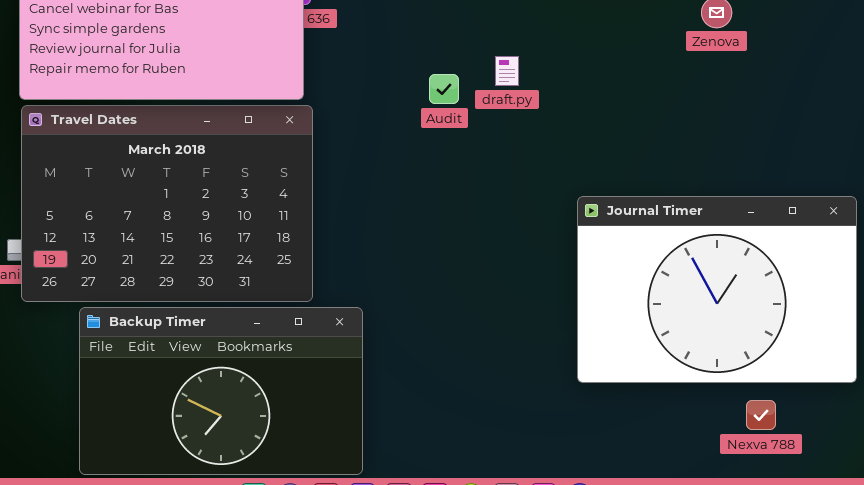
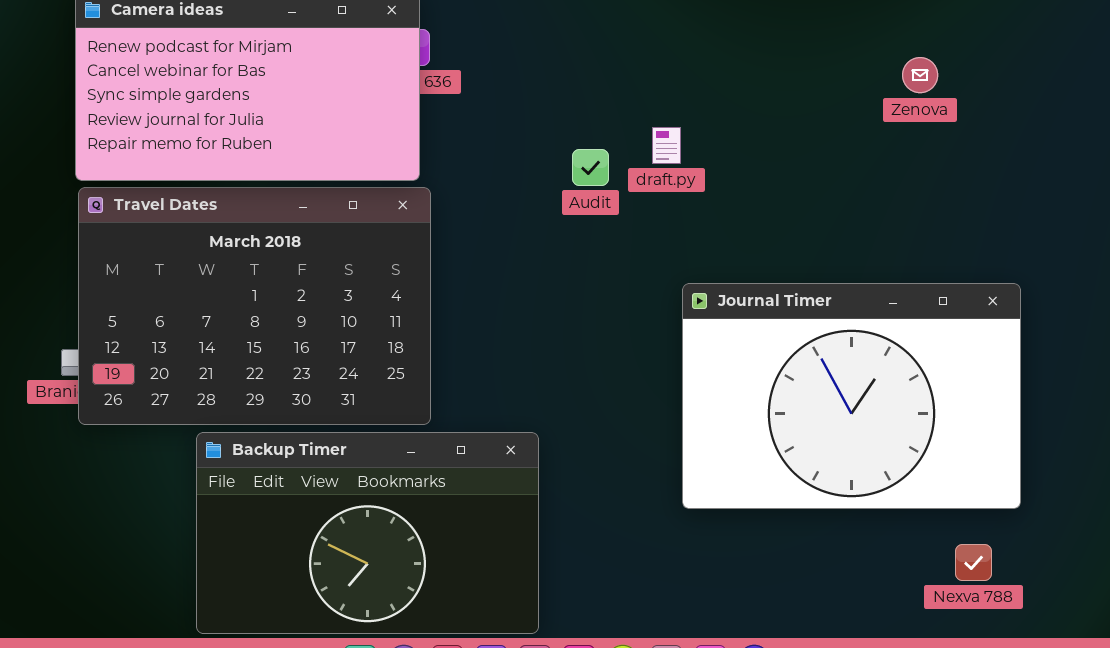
Journal Timer: [577,196,857,383] -> [682,283,1021,509], moved
Backup Timer: [79,307,363,475] -> [196,432,539,634], moved

